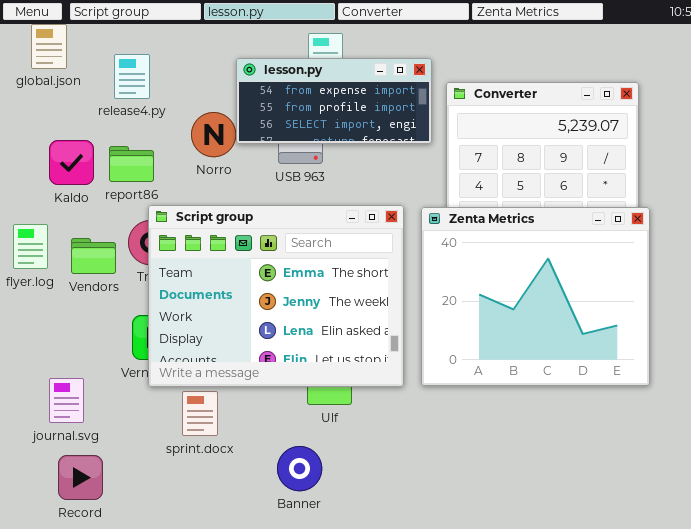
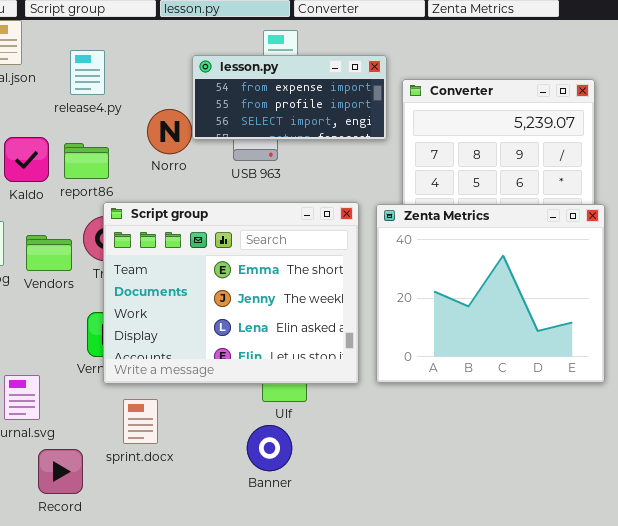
sprint.docx: [182,391,218,436] -> [123,399,158,444], moved
Banner: [277,446,322,491] -> [247,425,292,471], moved
Record: [58,455,103,500] -> [38,449,83,494], moved

